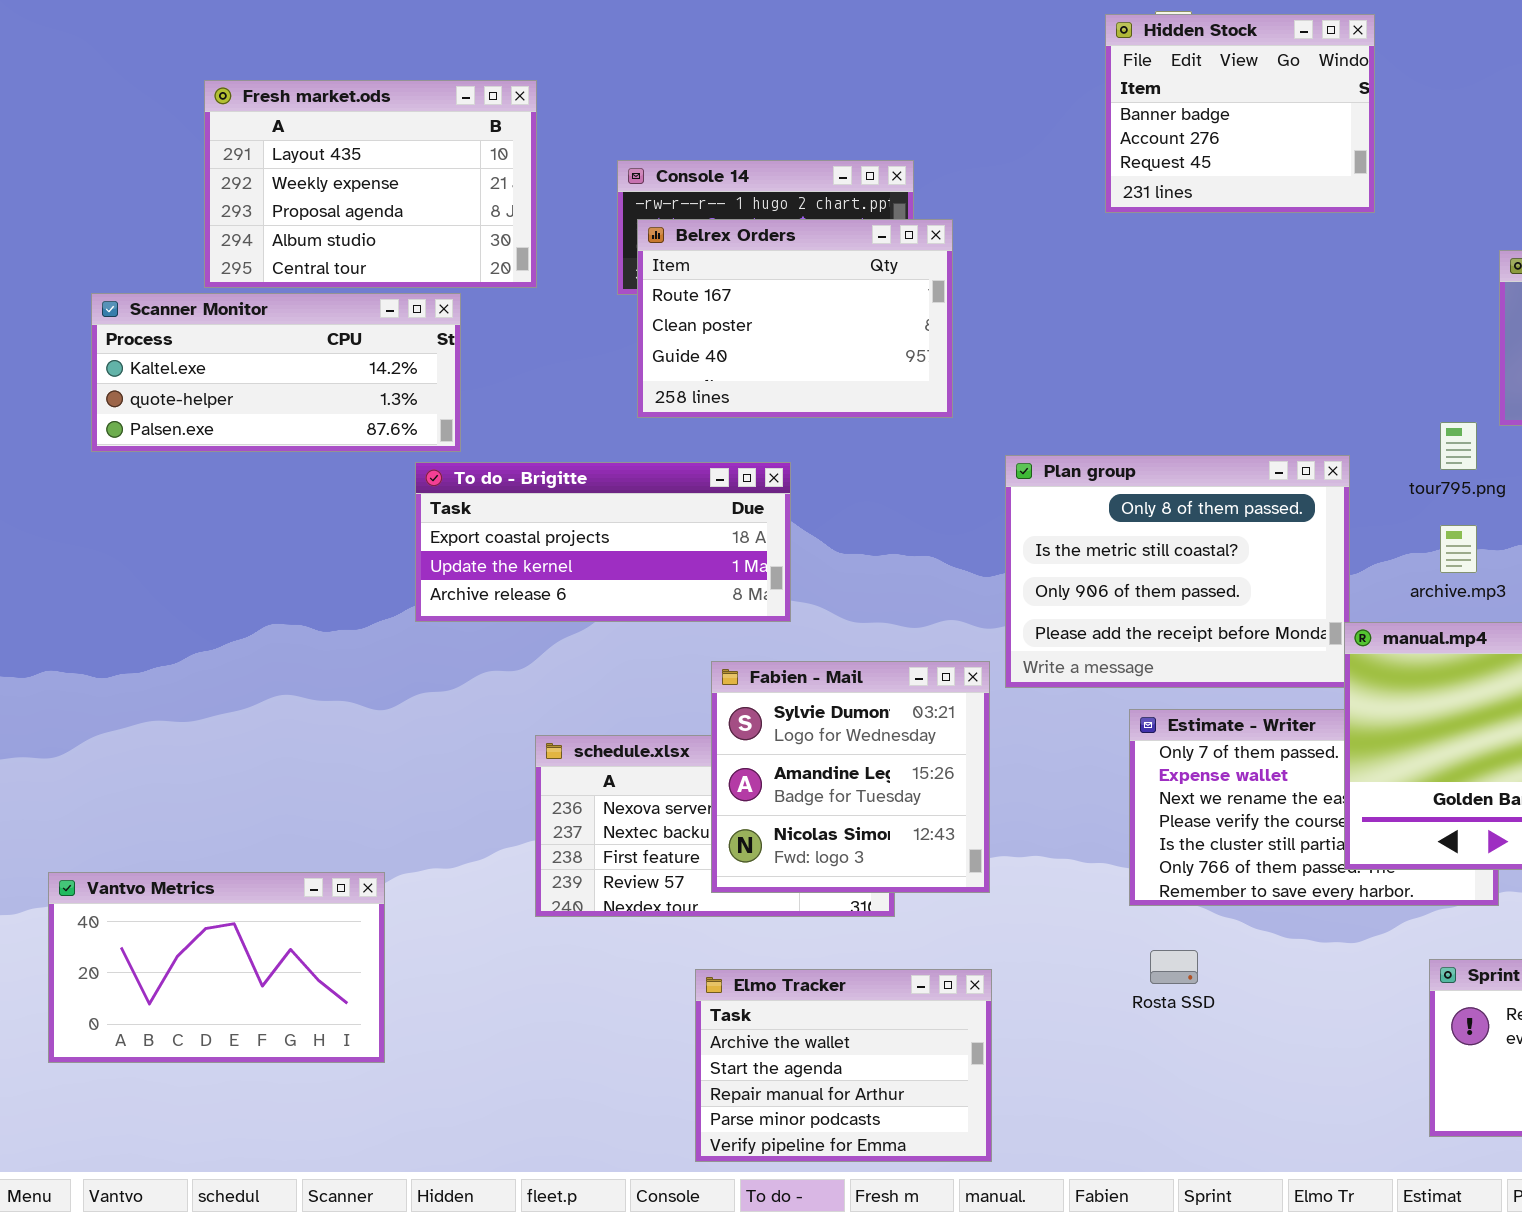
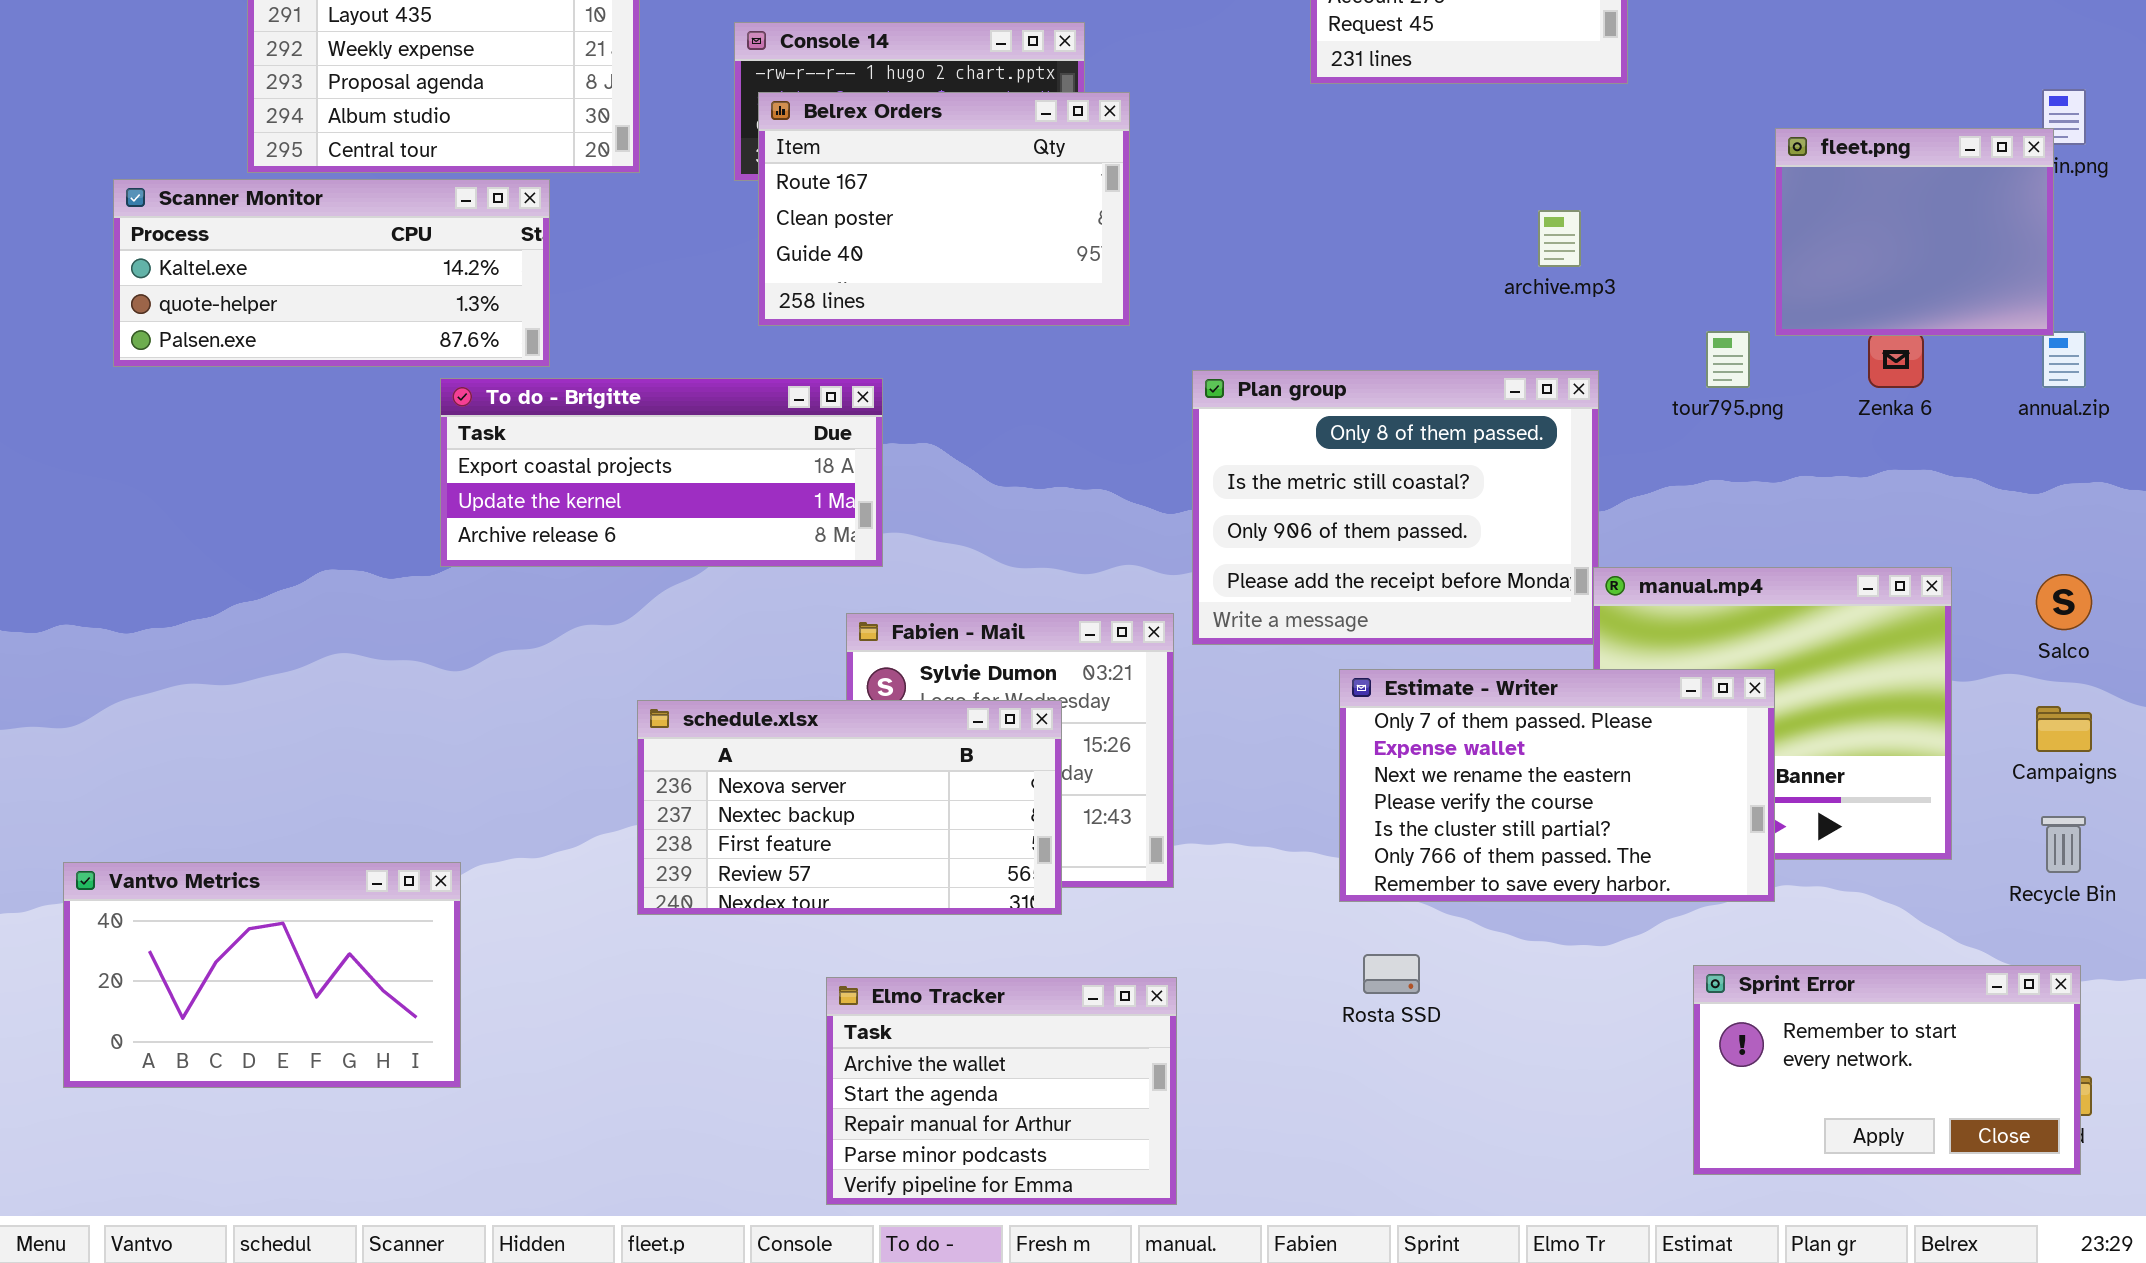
To do - Brigitte: [415,462,791,622] -> [440,378,883,567], moved
archive.mp3: [1440,525,1477,573] -> [1538,210,1581,267], moved
Estimate - Writer: [1129,709,1499,906] -> [1339,669,1775,902], raised
schedule.xlsx: [535,735,895,917] -> [637,700,1062,915], raised

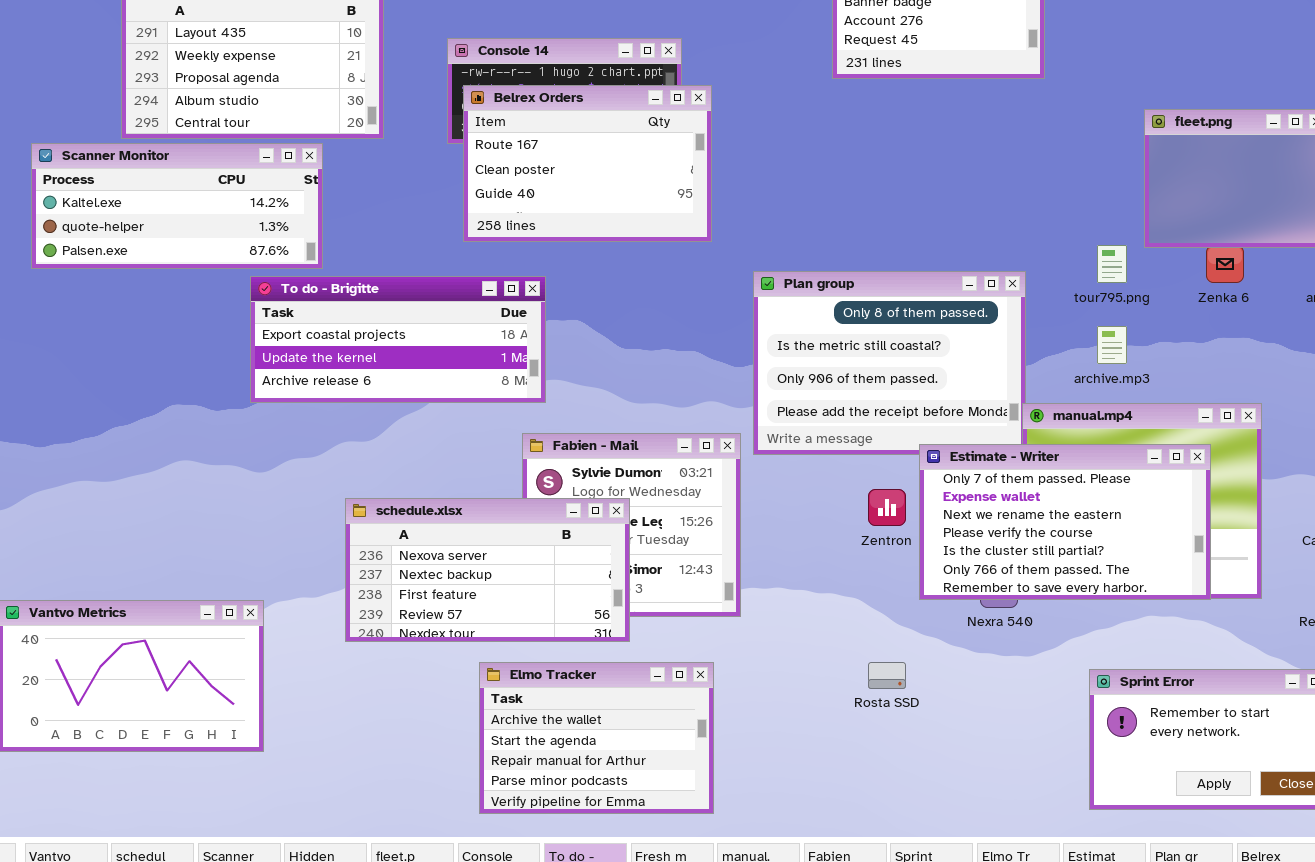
archive.mp3: [1538,210,1581,267] -> [1097,326,1127,364], moved
Estimate - Writer: [1339,669,1775,902] -> [919,444,1211,600], moved
schedule.xlsx: [637,700,1062,915] -> [345,498,630,642], moved
Elmo Tracker: [826,977,1177,1205] -> [479,662,714,814], moved

